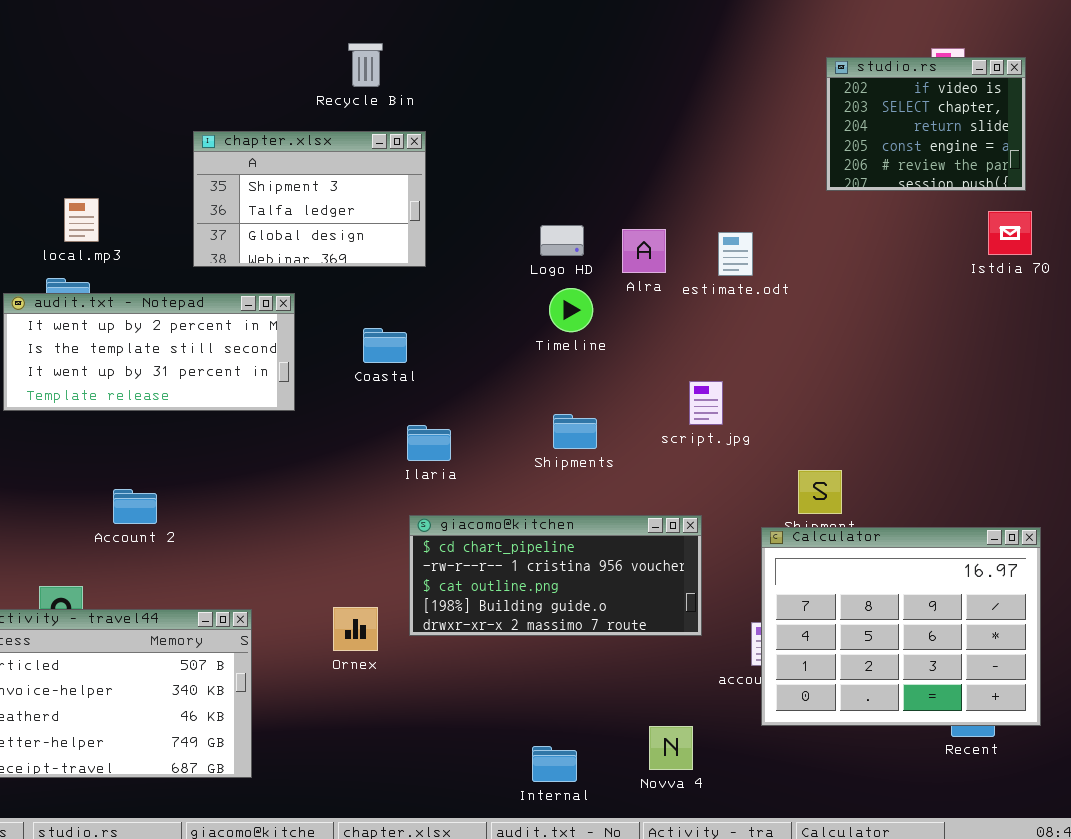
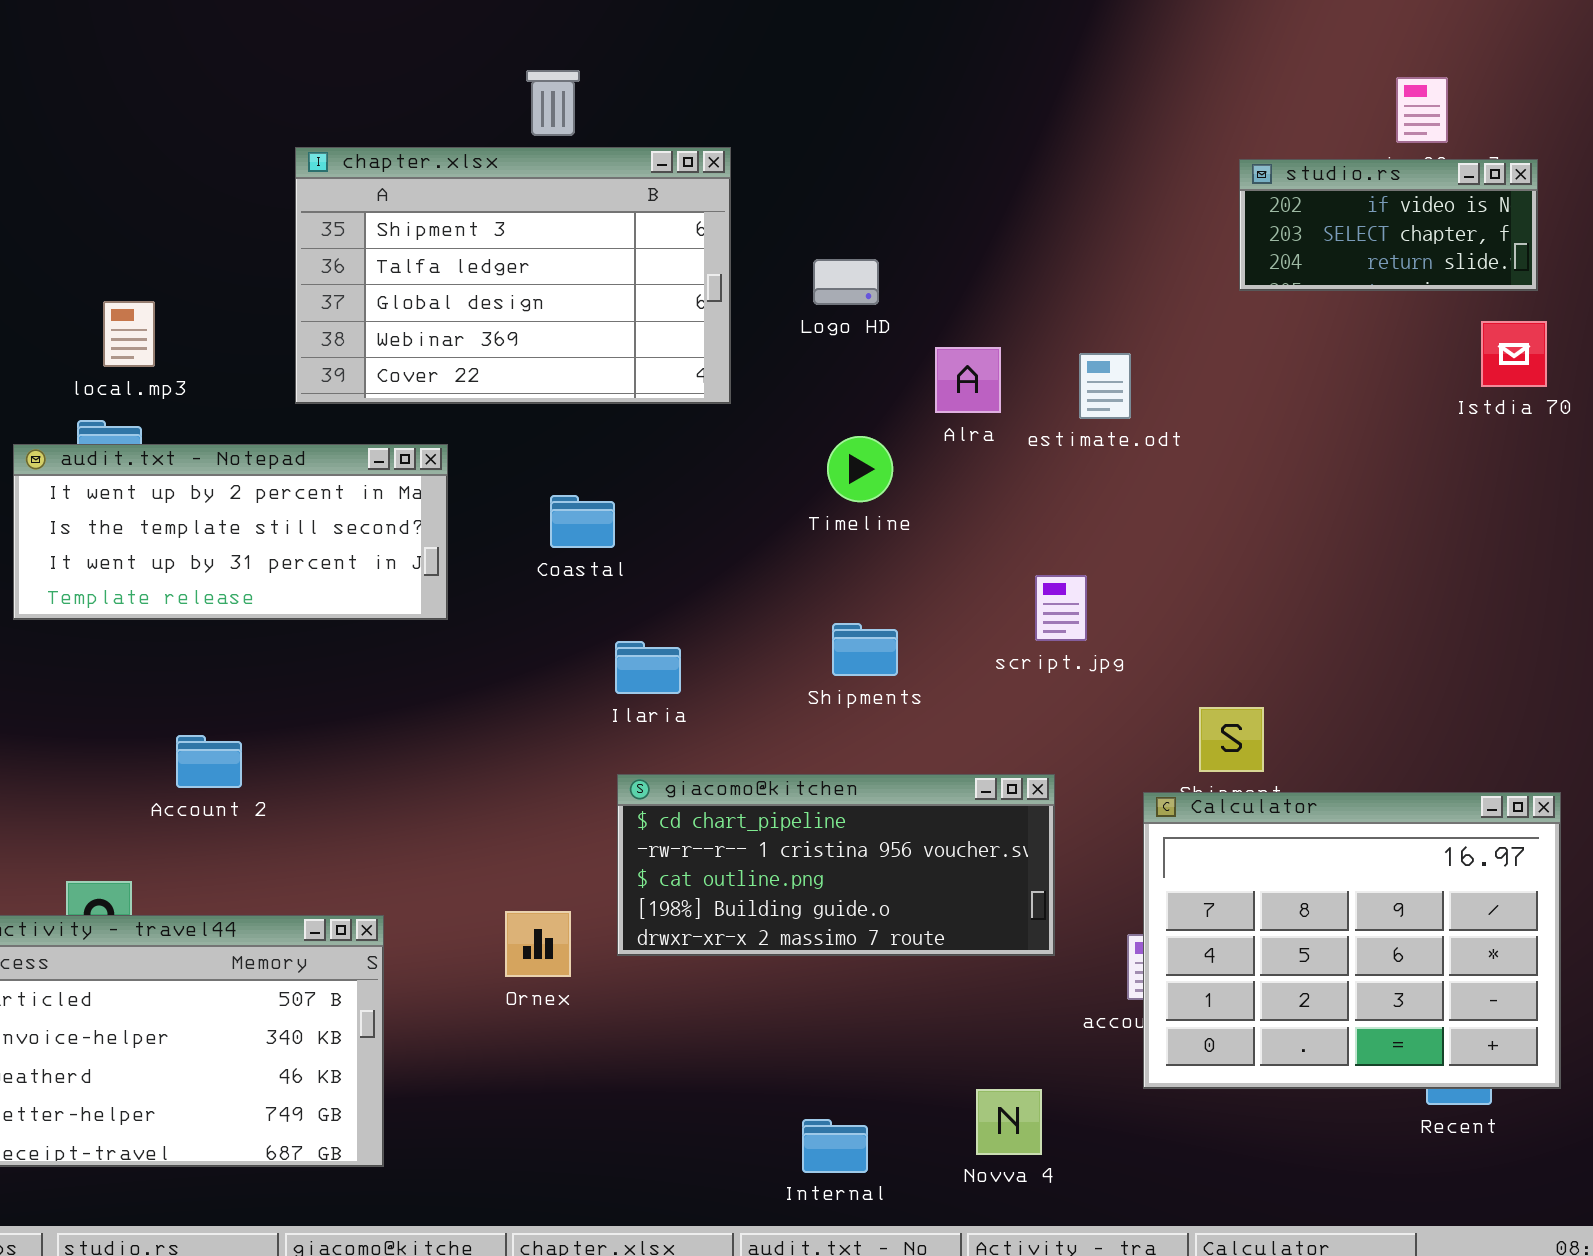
studio.rs: [826,57,1026,191] -> [1239,159,1538,291], resized
chapter.xlsx: [193,131,426,267] -> [295,147,731,404], resized
Logo HD: [540,225,584,256] -> [813,259,879,305], moved

